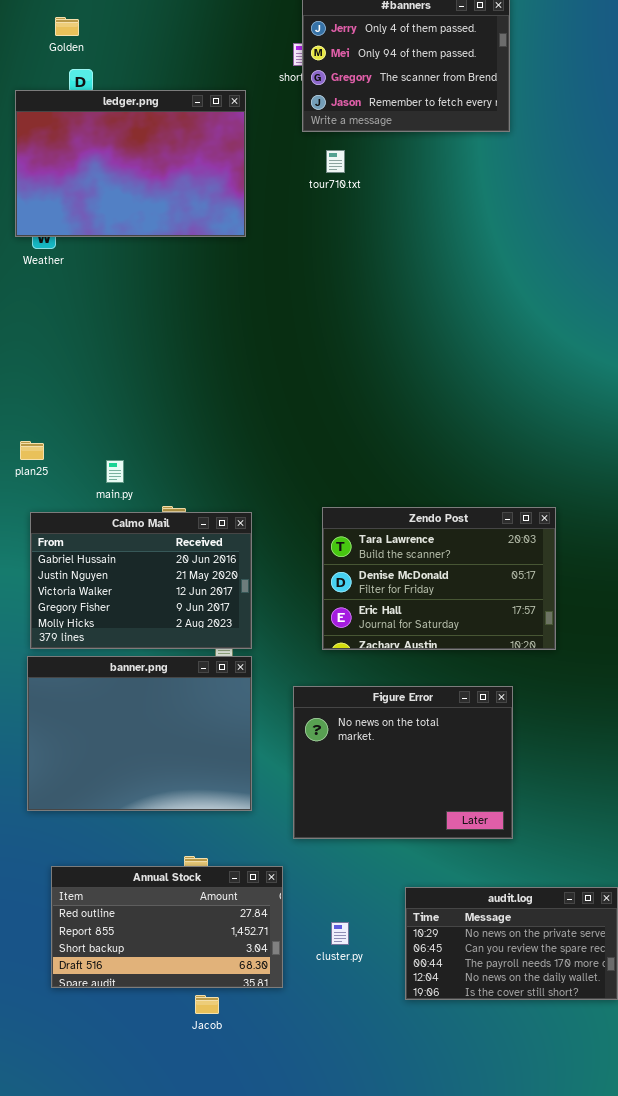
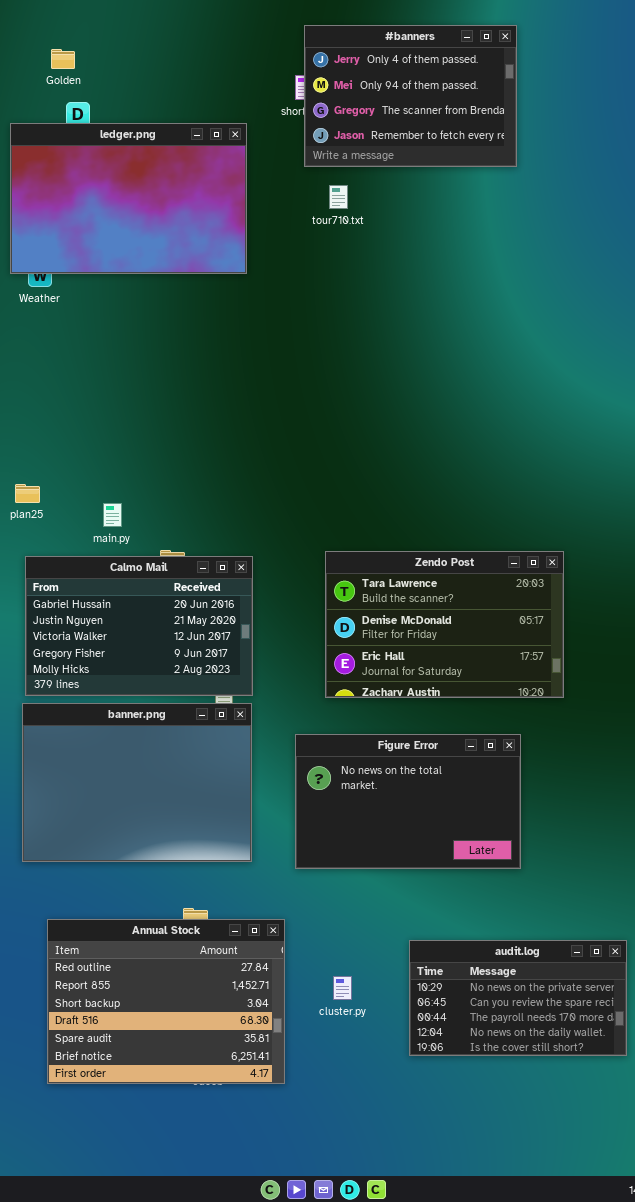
Figure Error: [293,686,513,839] -> [295,734,521,869], resized
Annual Stock: [51,866,283,988] -> [47,919,285,1084], resized

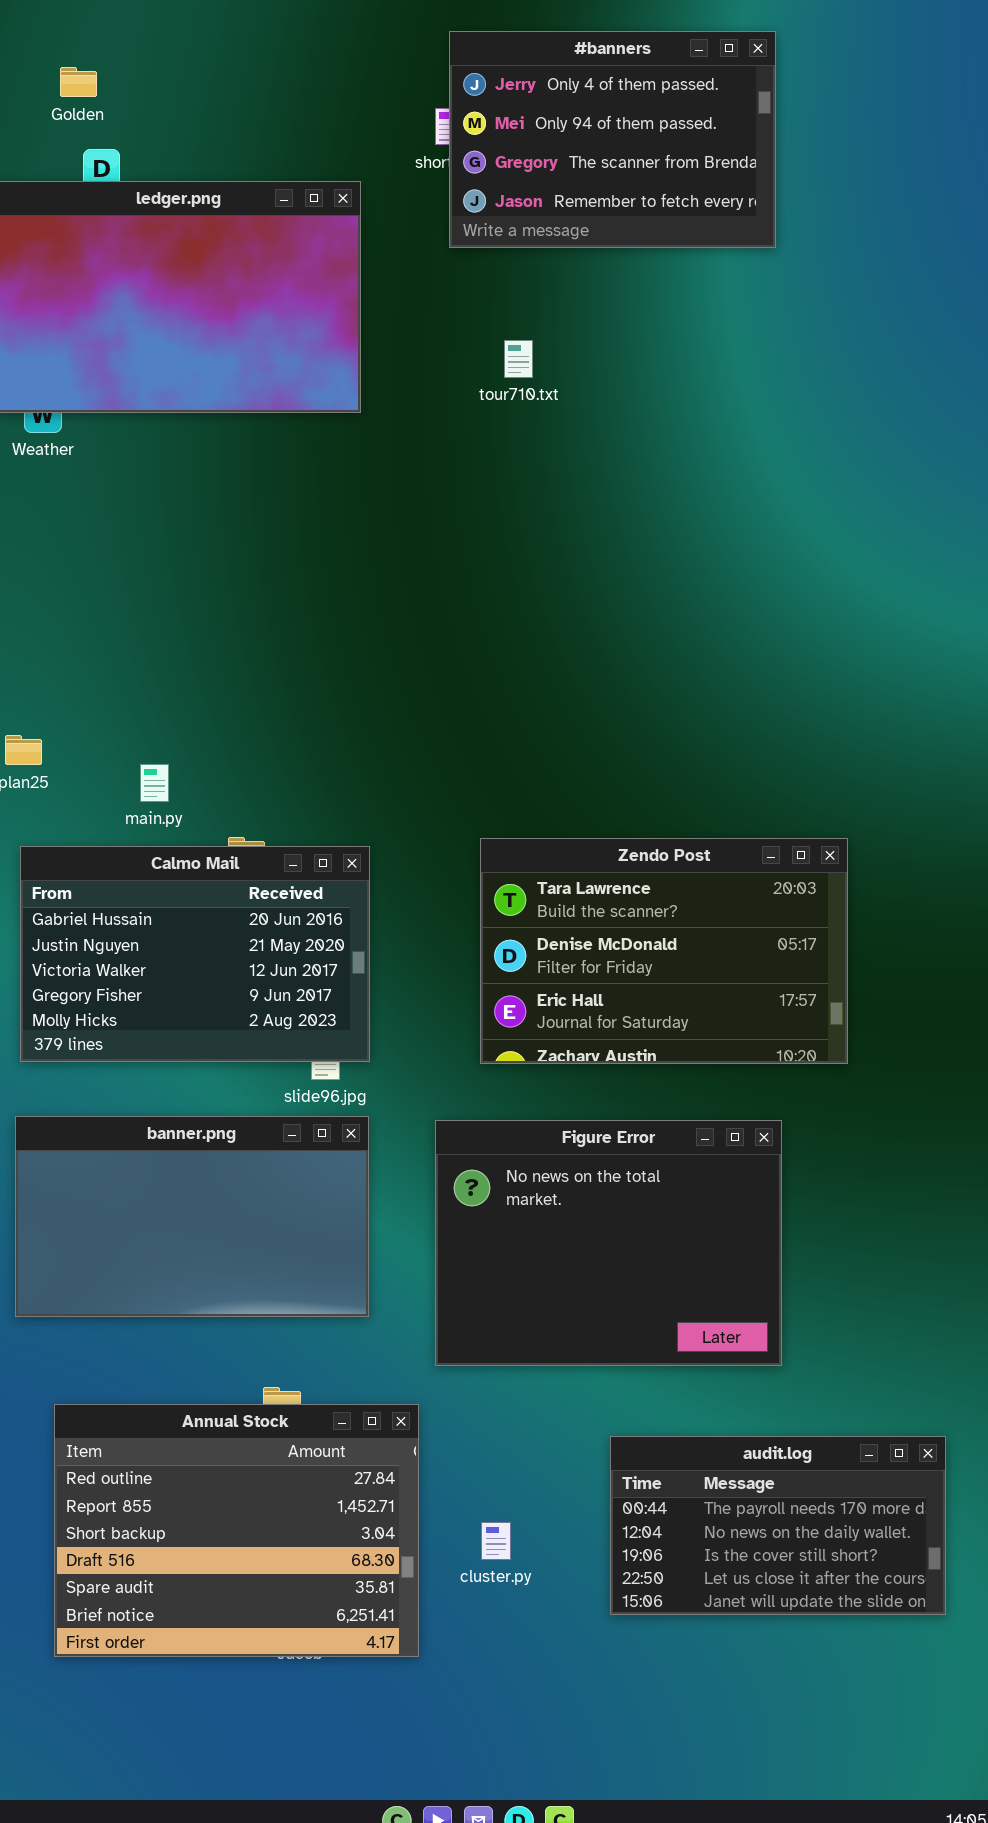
tour710.txt: [329,185,348,209] -> [504,340,533,378], moved
banner.png: [22,703,252,862] -> [15,1116,369,1317], resized
Figure Error: [295,734,521,869] -> [435,1120,782,1366], resized
audit.log: [409,940,627,1056] -> [610,1436,946,1615], scrolled down 2 rows
cluster.py: [333,976,352,1000] -> [481,1522,511,1560], moved

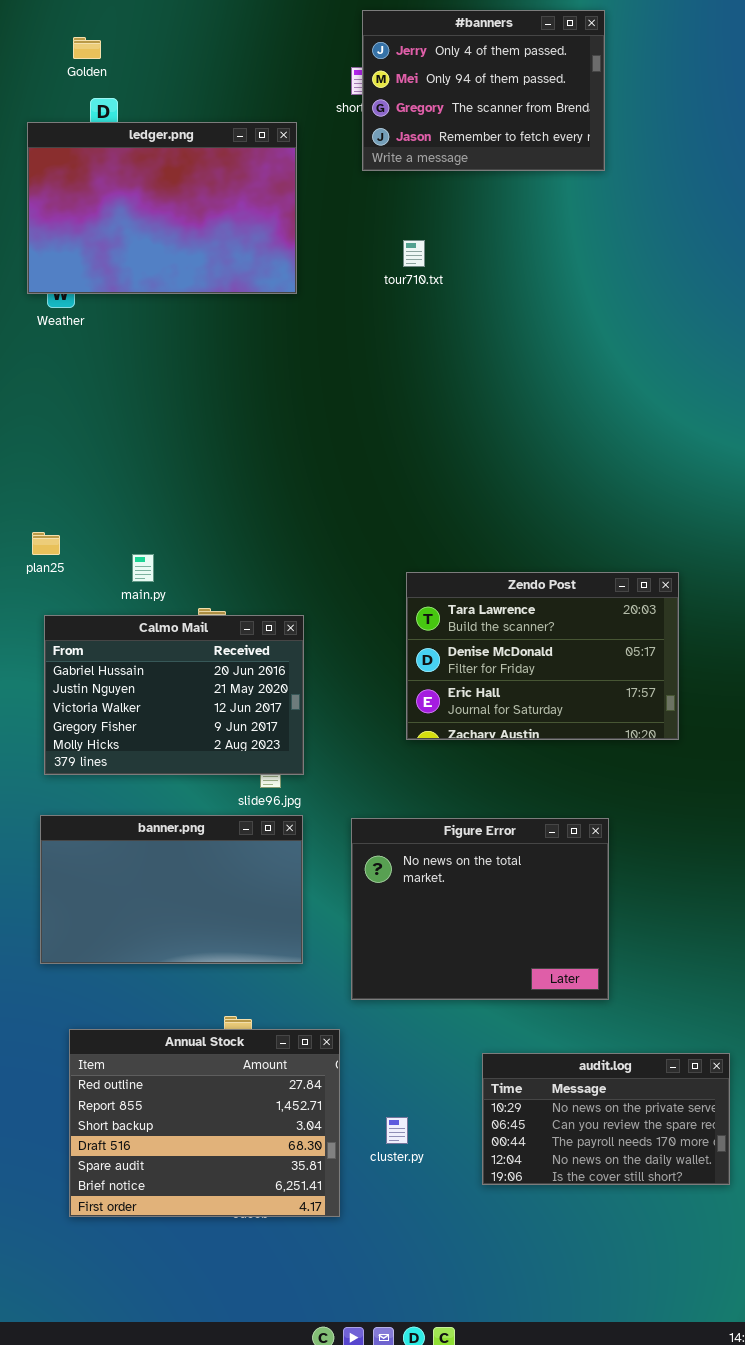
Zendo Post: [480,838,848,1064] -> [406,572,679,740], moved
audit.log: [610,1436,946,1615] -> [482,1053,730,1185], scrolled up 2 rows

